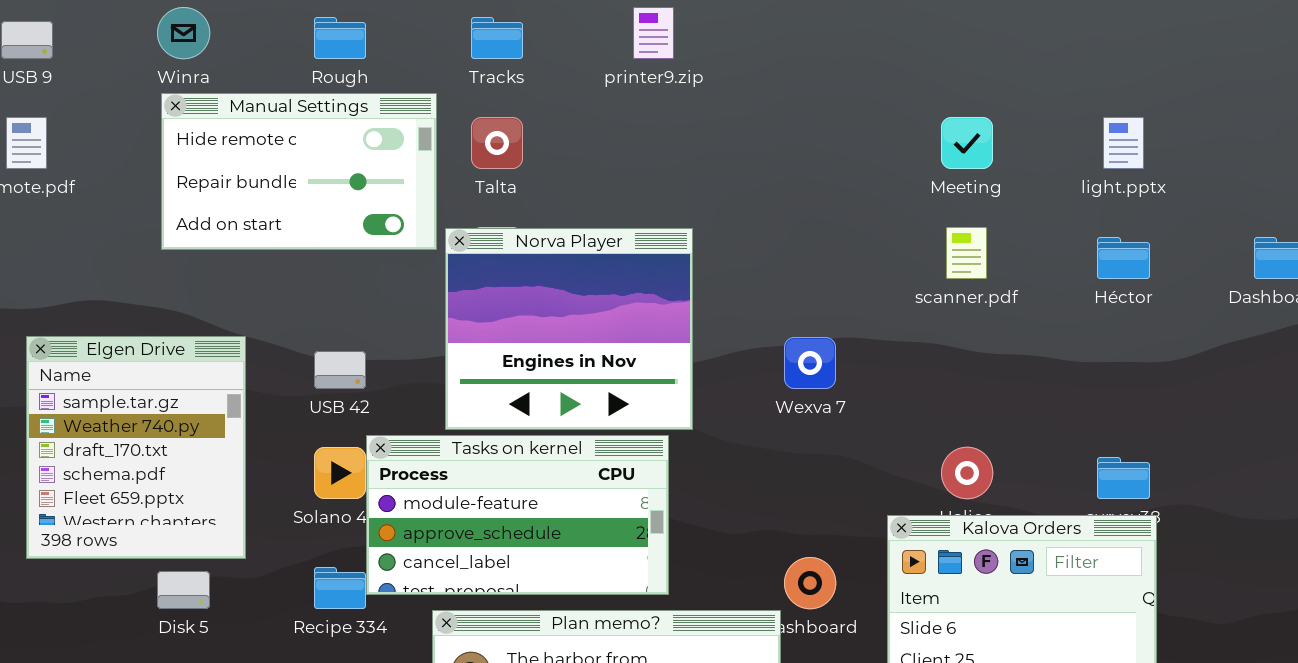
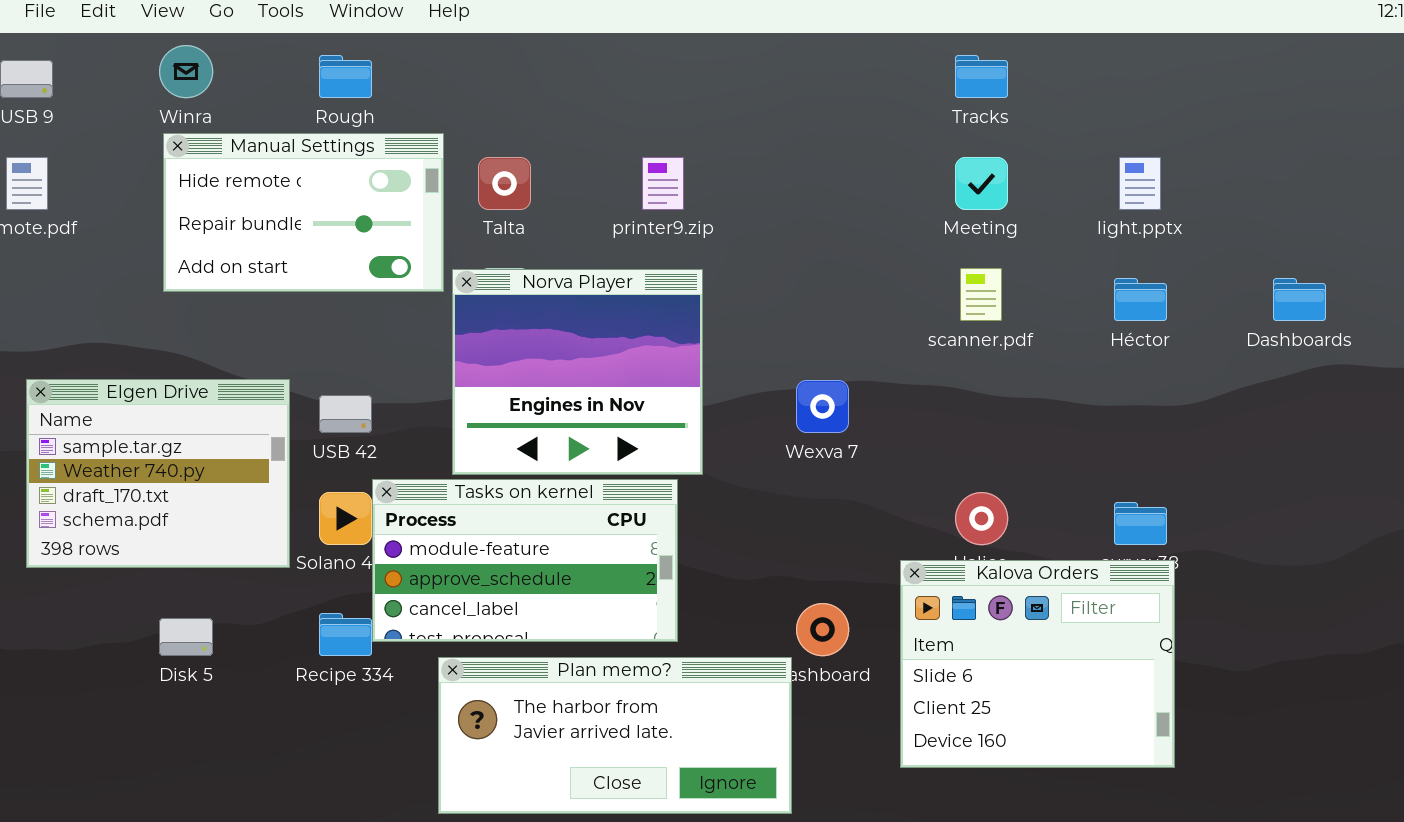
printer9.zip: [633,7,674,59] -> [642,157,684,210], moved
Tracks: [471,17,523,59] -> [955,55,1008,98], moved
Elgen Drive: [26,336,246,559] -> [26,379,290,568], resized

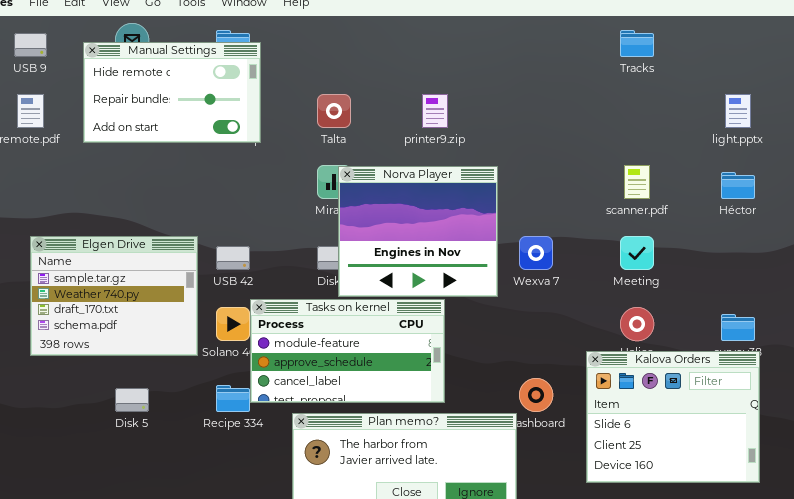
Manual Settings: [163,133,444,292] -> [83,42,261,143], moved
Meeting: [955,157,1008,210] -> [620,236,654,270], moved
Norva Player: [452,269,703,475] -> [338,166,498,297], moved

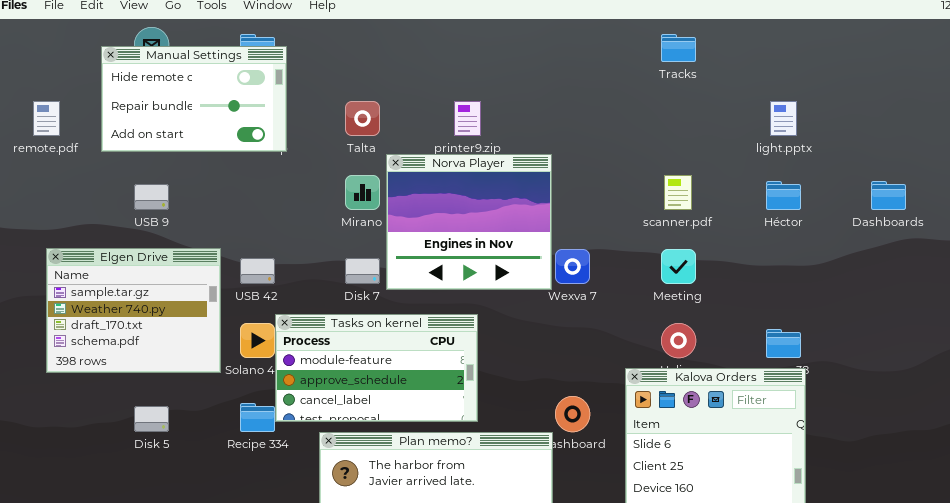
USB 9: [14,33,47,57] -> [134,184,169,210], moved
Norva Player: [338,166,498,297] -> [386,154,552,290], moved

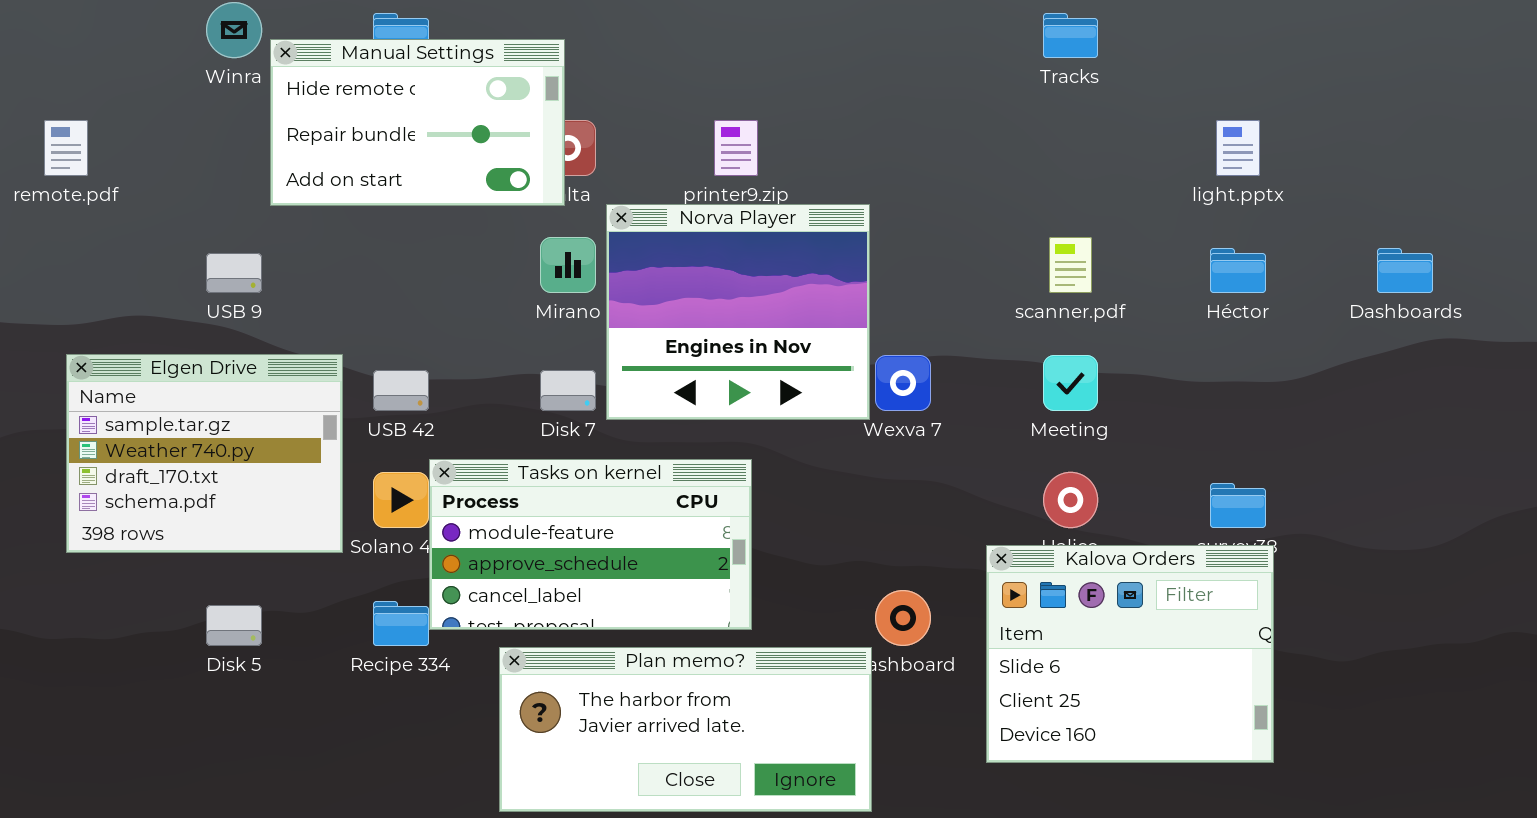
Manual Settings: [101,46,287,152] -> [270,39,565,206], moved

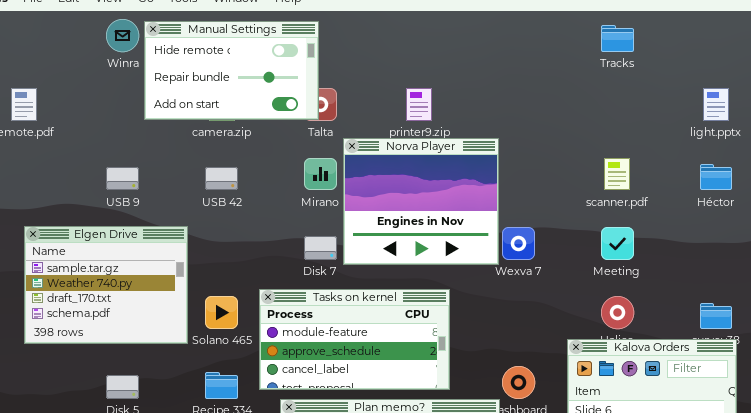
Manual Settings: [270,39,565,206] -> [144,21,319,120], moved
USB 42: [373,370,429,411] -> [205,167,238,190], moved
Tasks on kernel: [429,459,752,630] -> [259,289,450,390], moved

